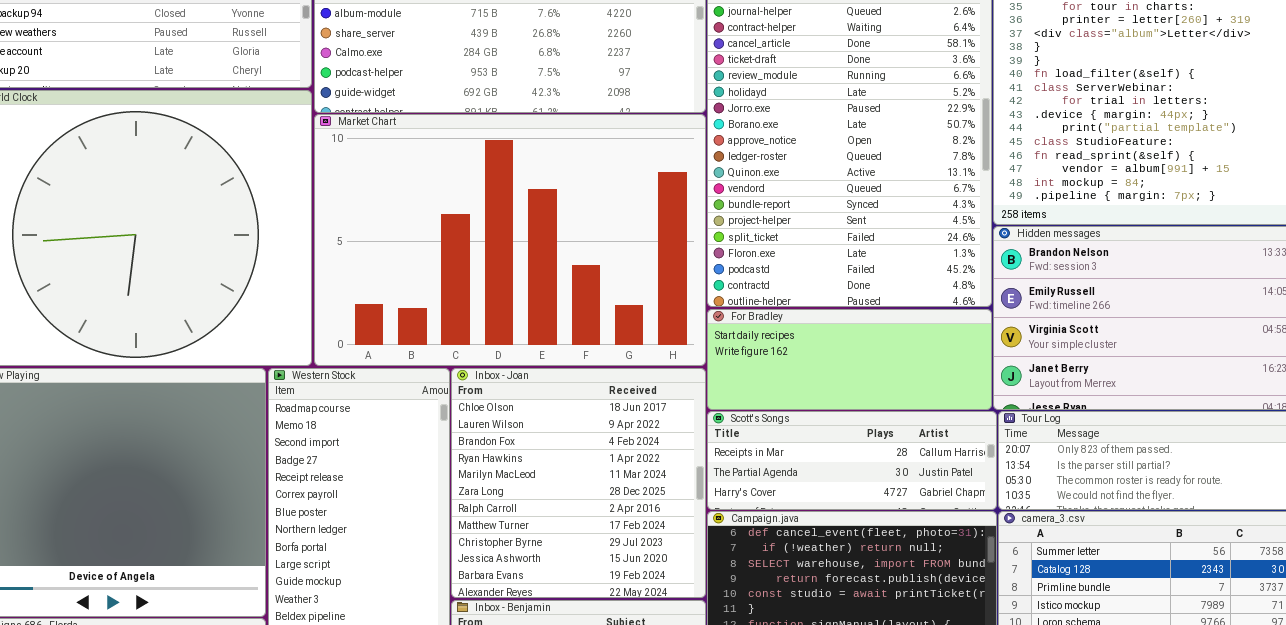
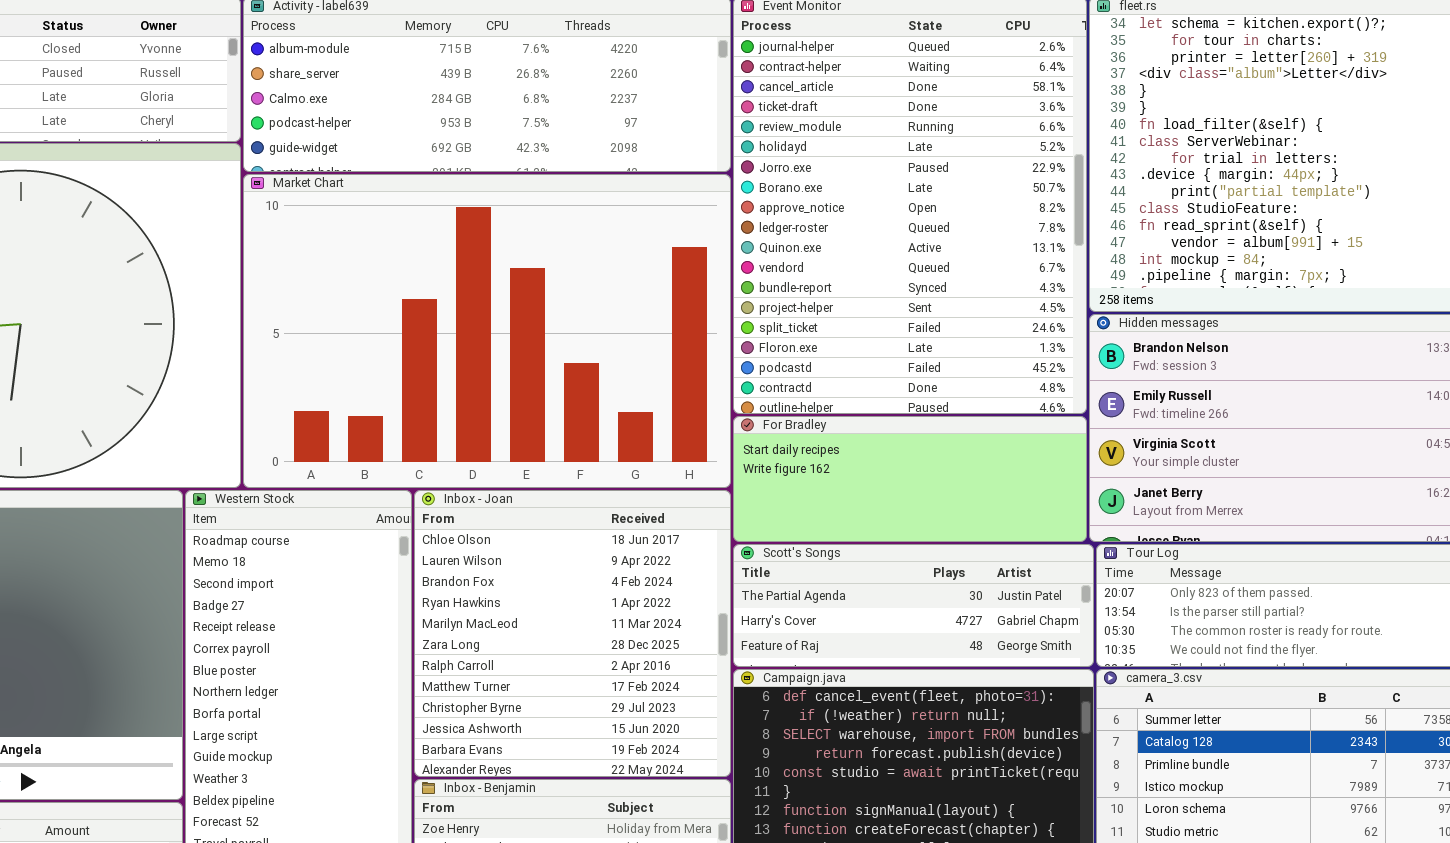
Scott's Songs: [707,411,997,510] -> [733,544,1094,667], scrolled down 1 row

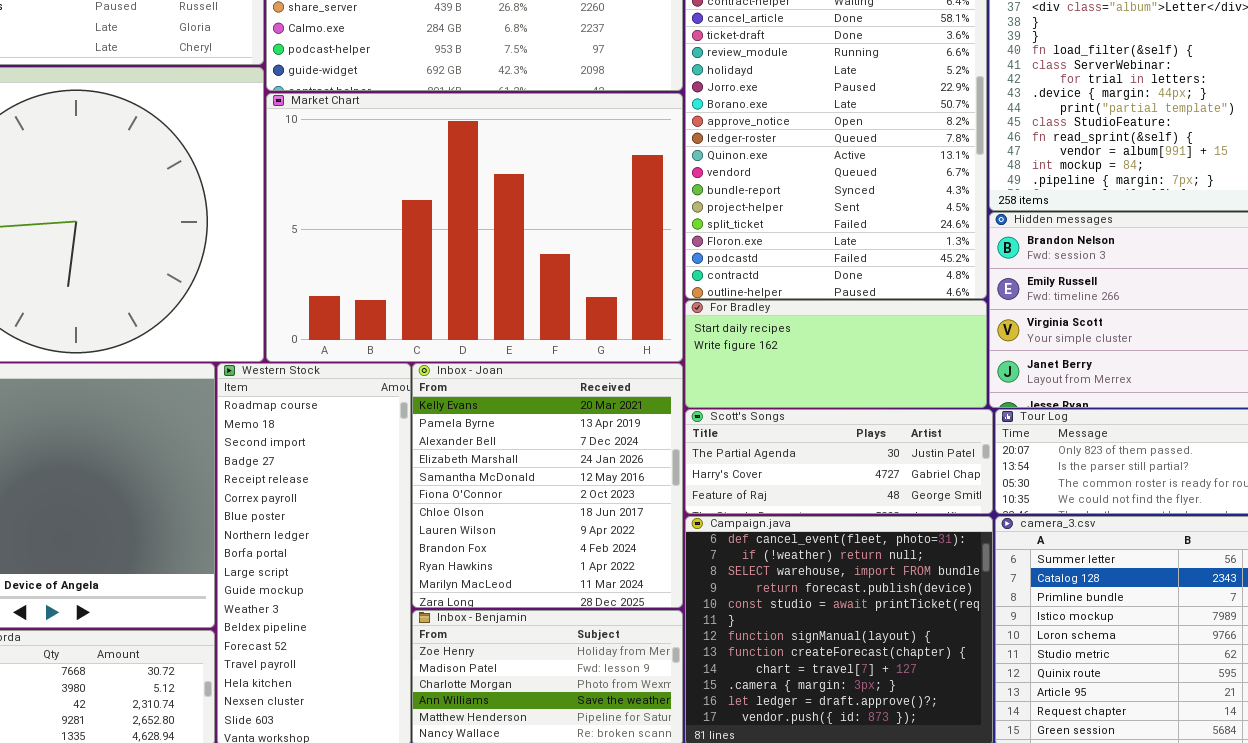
Inbox - Joan: [414,490,731,777] -> [412,363,683,608], scrolled up 6 rows

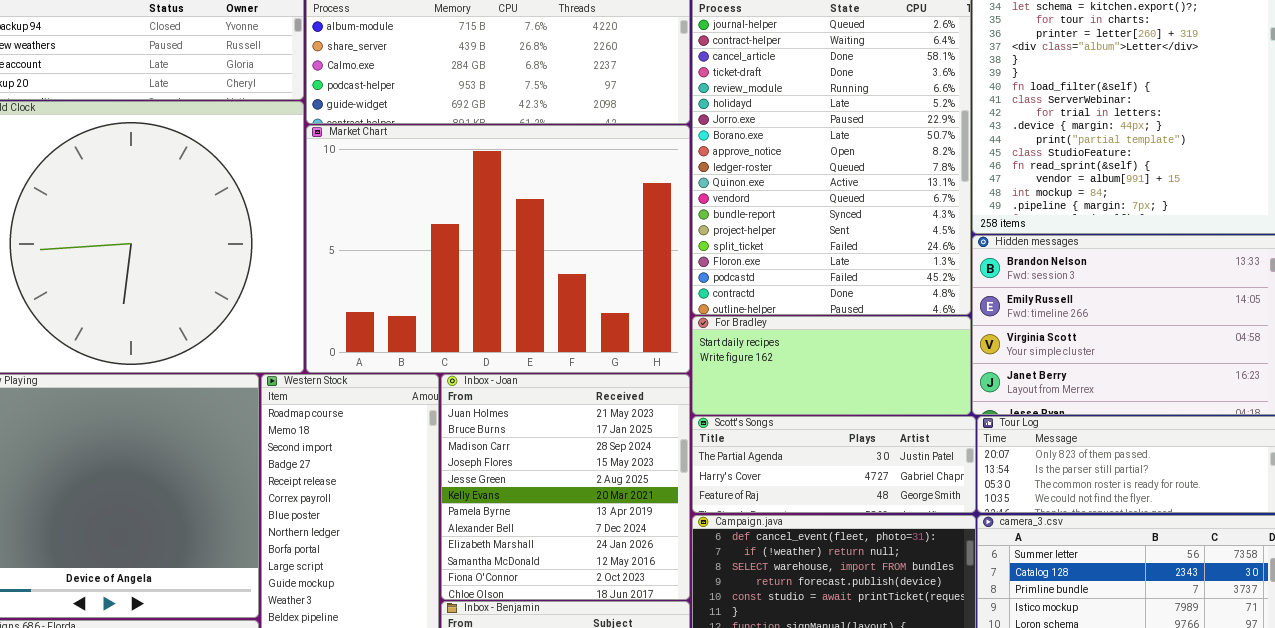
Inbox - Joan: [412,363,683,608] -> [441,374,690,600], scrolled up 5 rows

